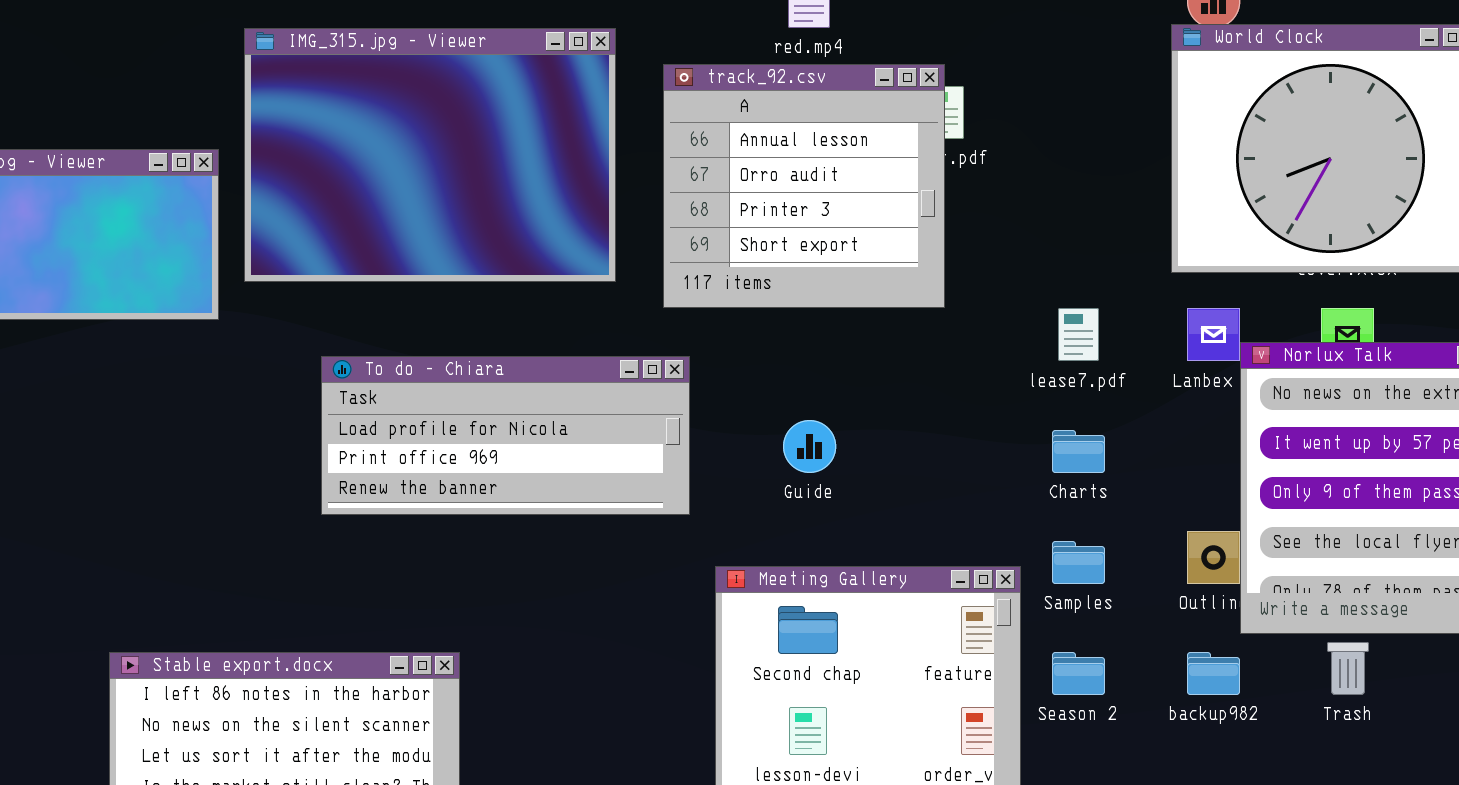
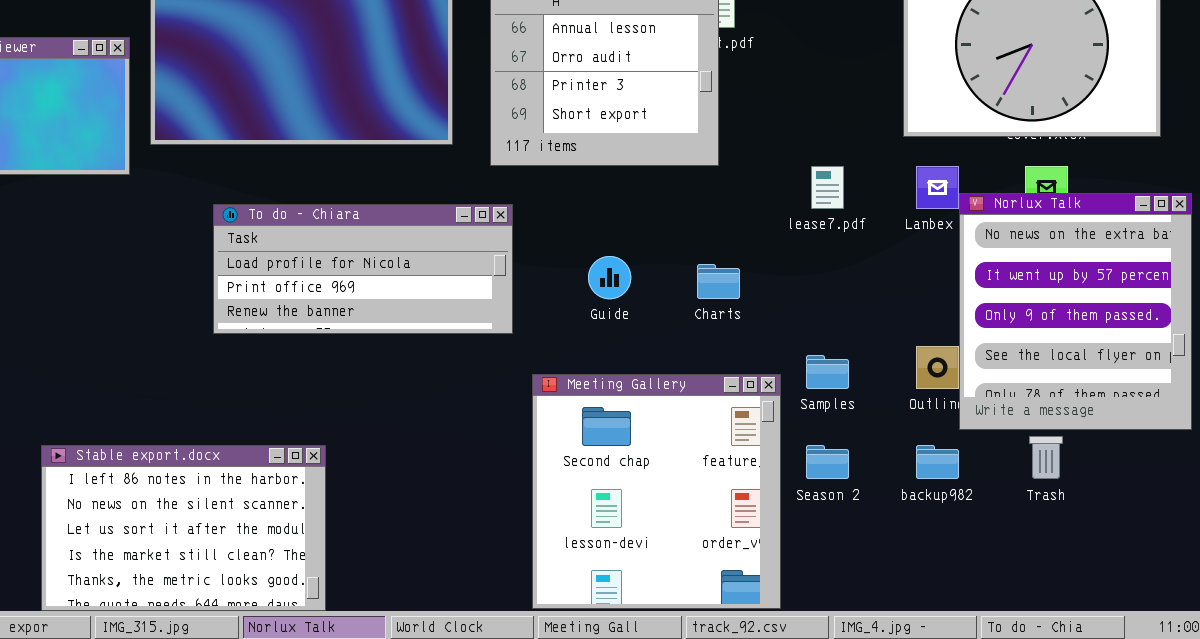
Charts: [1052,430,1105,473] -> [697,264,740,299], moved

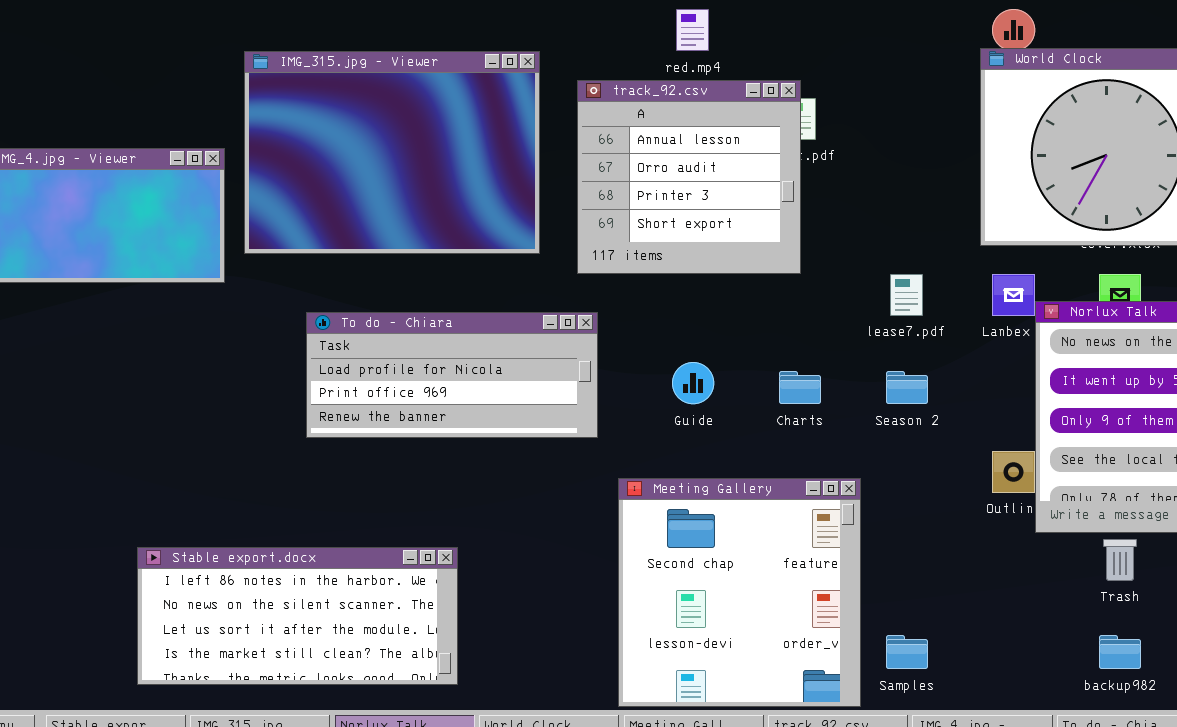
Samples: [806,355,849,389] -> [886,635,928,669], moved
Stable export.docx: [41,445,326,611] -> [137,547,458,685], resized
Season 2: [806,445,849,479] -> [886,371,928,404], moved
backup982: [916,445,959,479] -> [1099,635,1141,669], moved

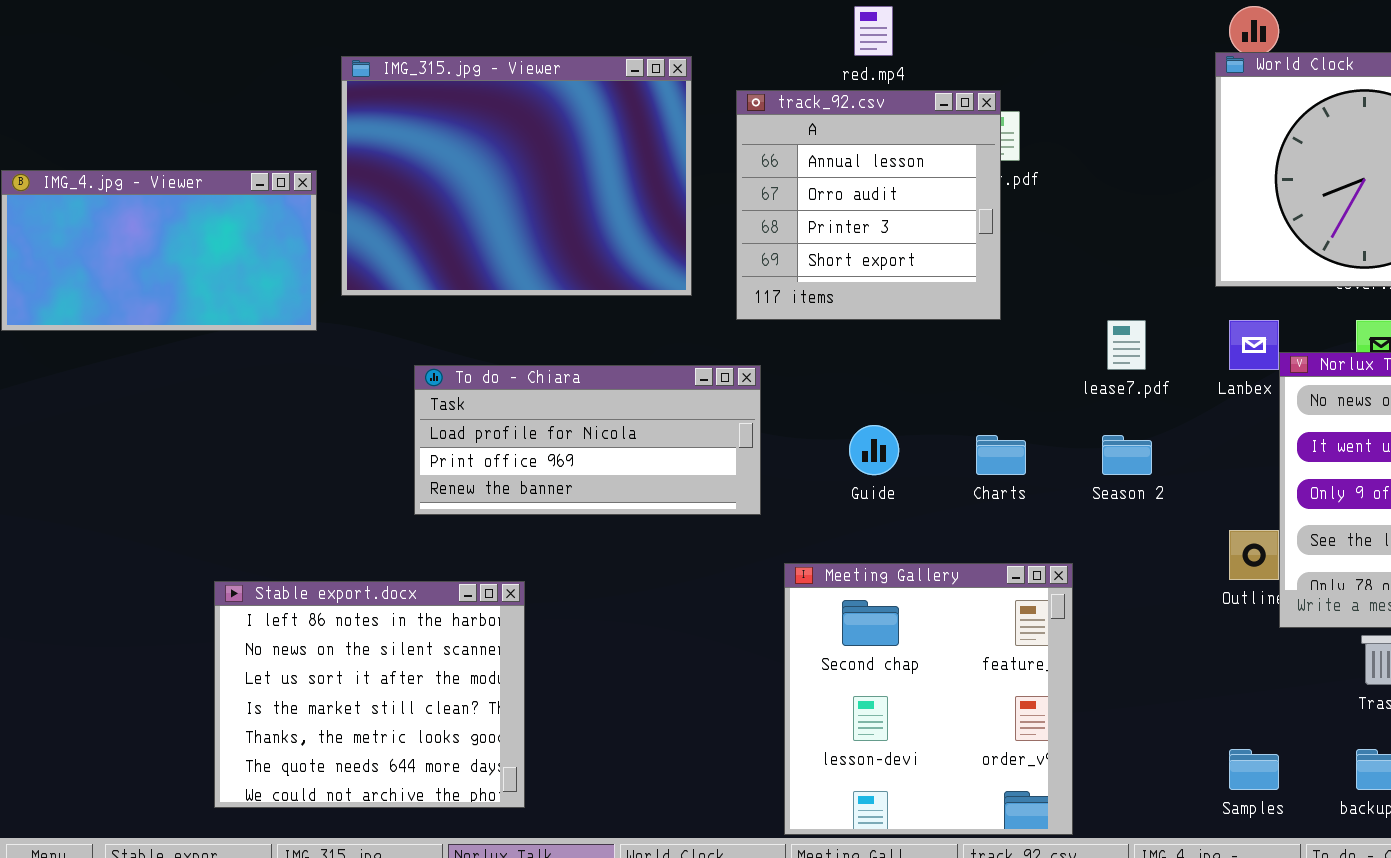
Stable export.docx: [137,547,458,685] -> [214,581,525,808], resized
Samples: [886,635,928,669] -> [1229,749,1279,790], moved

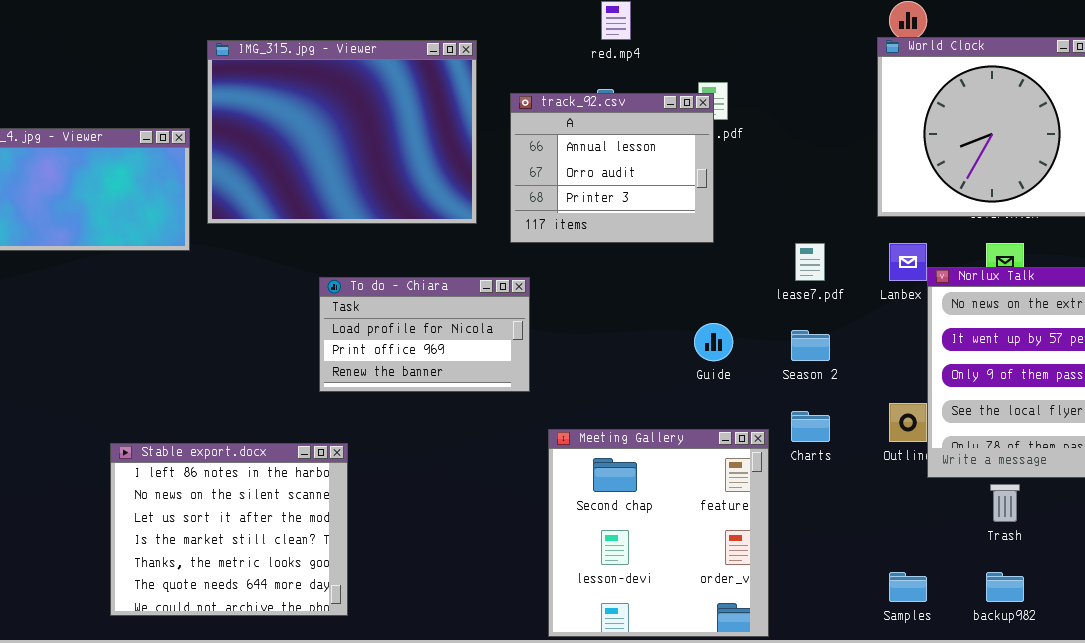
track_92.csv: [736,90,1001,320] -> [510,93,714,243], resized
To do - Chiara: [414,365,761,515] -> [319,277,530,392], resized
Guide: [849,425,899,475] -> [694,323,733,361], moved
Charts: [976,435,1026,475] -> [791,411,830,442], moved

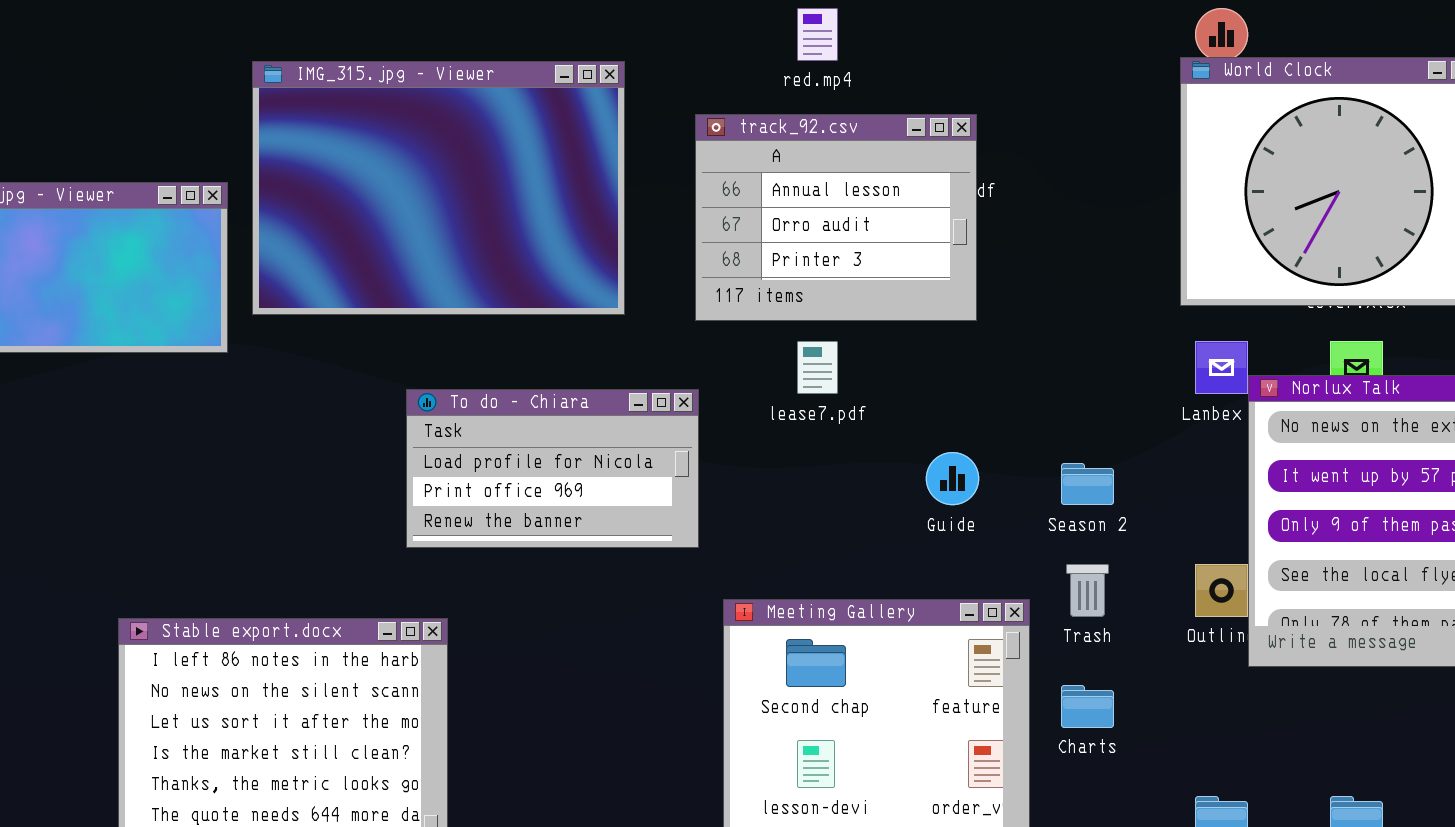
track_92.csv: [510,93,714,243] -> [695,114,977,321], moved
lease7.pdf: [795,243,825,281] -> [797,341,838,394], moved
Charts: [791,411,830,442] -> [1061,685,1114,728], moved
Trash: [990,484,1020,522] -> [1066,564,1109,617], moved

